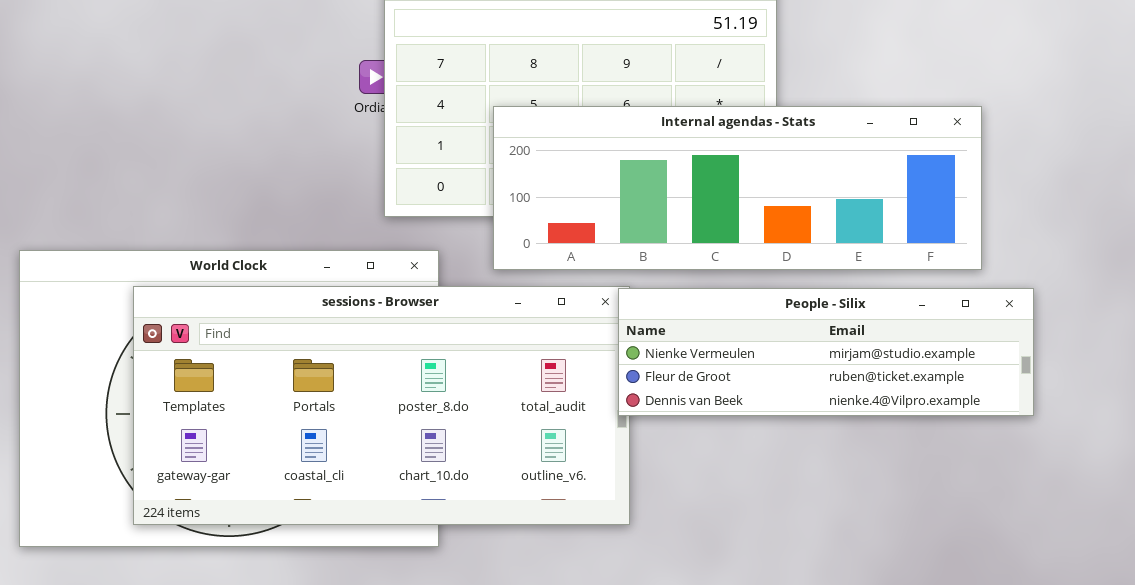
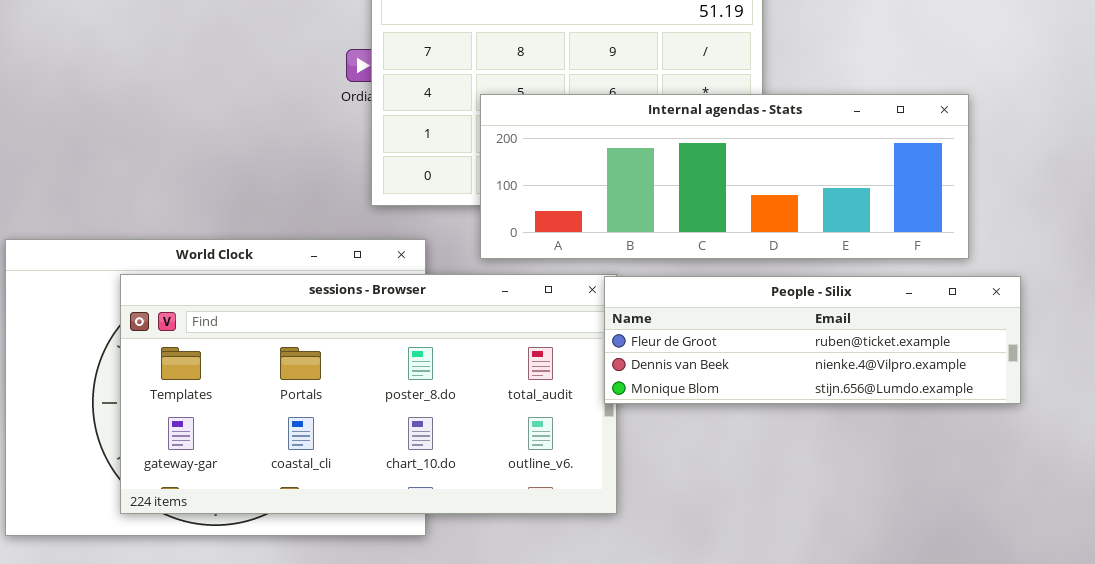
People - Silix: [618,288,1034,416] -> [604,276,1021,404], scrolled down 1 row

